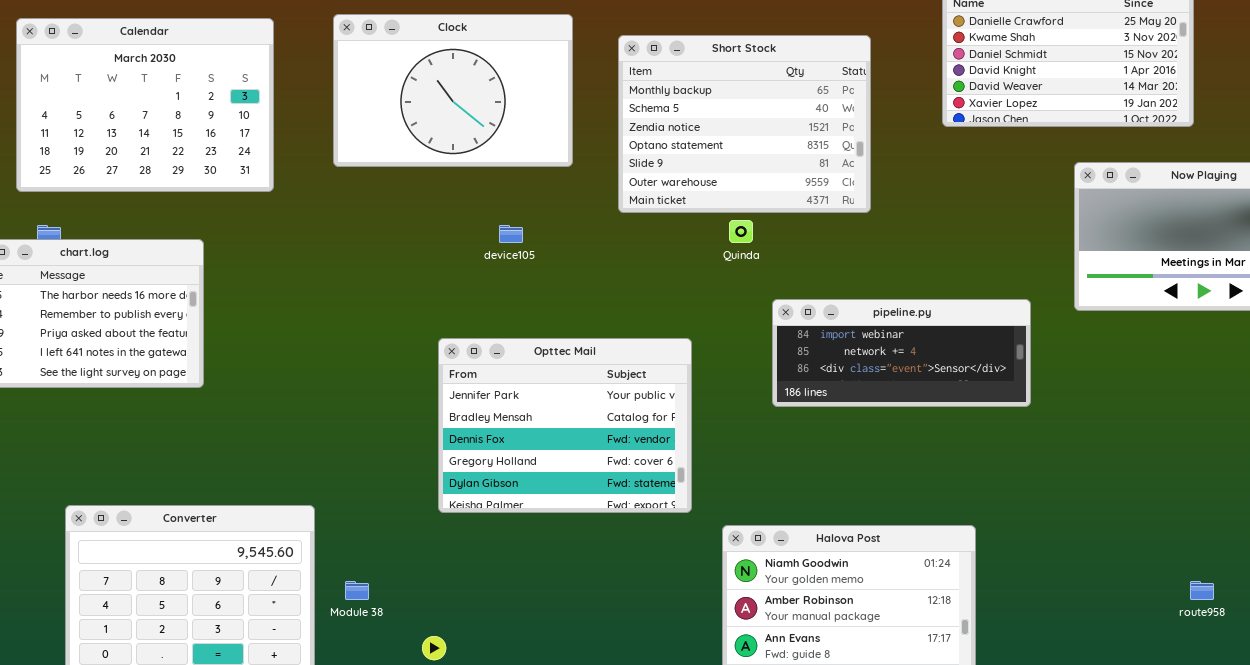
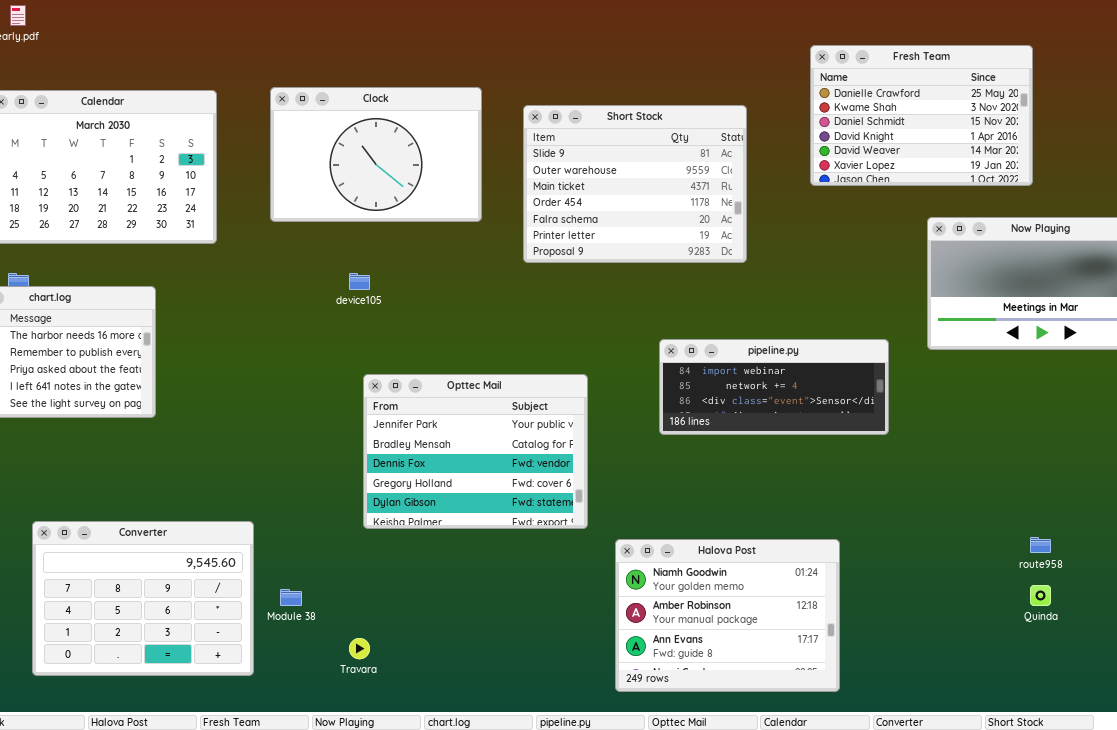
Short Stock: [618,35,871,213] -> [523,105,747,263], scrolled down 4 rows
Quinda: [729,220,753,243] -> [1030,585,1051,606], moved
device105: [499,225,523,243] -> [349,273,370,290], moved
route958: [1190,581,1214,600] -> [1030,537,1051,553], moved

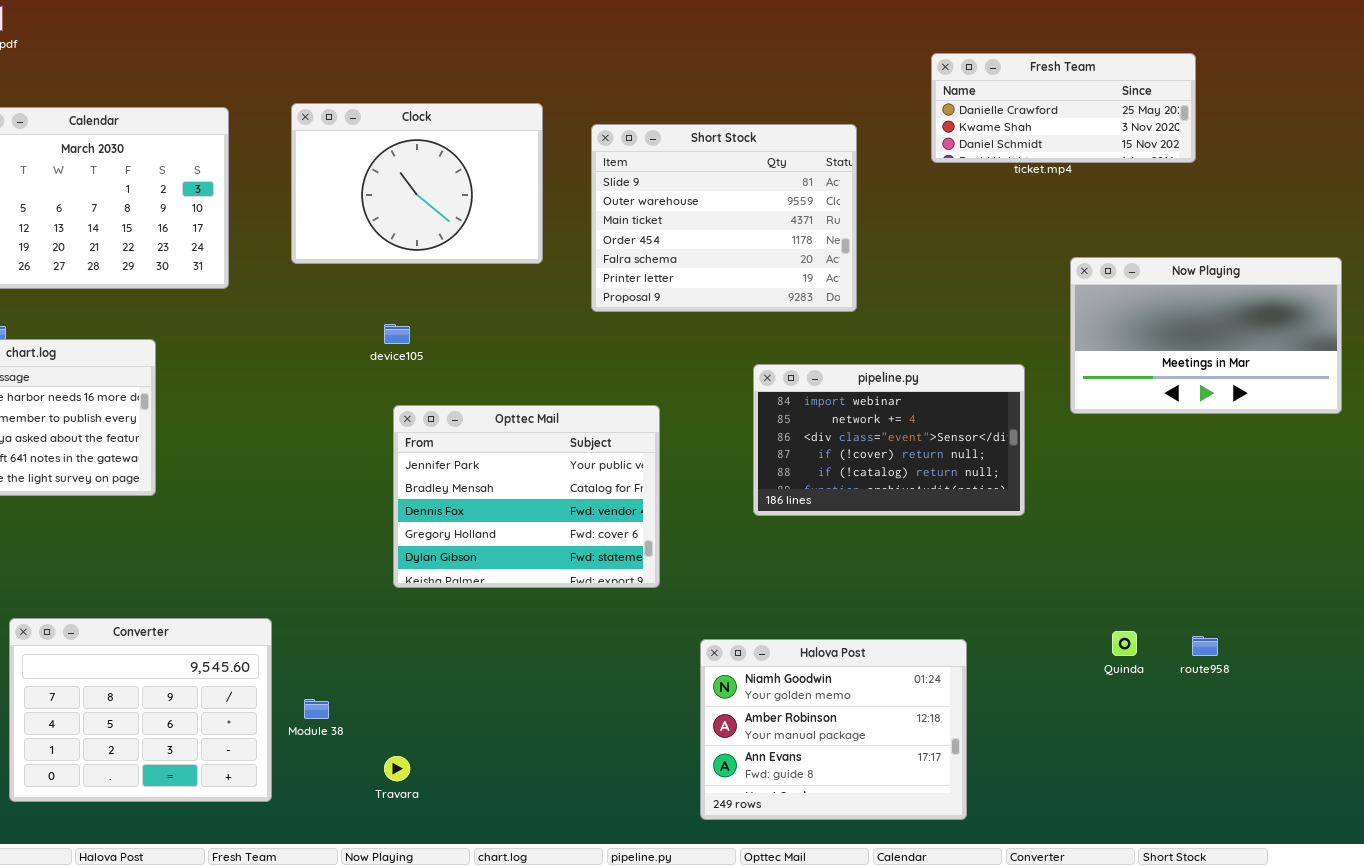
Fresh Team: [810,45,1033,186] -> [931,53,1196,163], resized
pipeline.py: [659,339,889,435] -> [753,364,1025,516], resized
Opttec Mail: [363,374,588,529] -> [393,405,660,588], moved
Quinda: [1030,585,1051,606] -> [1112,631,1137,656], moved

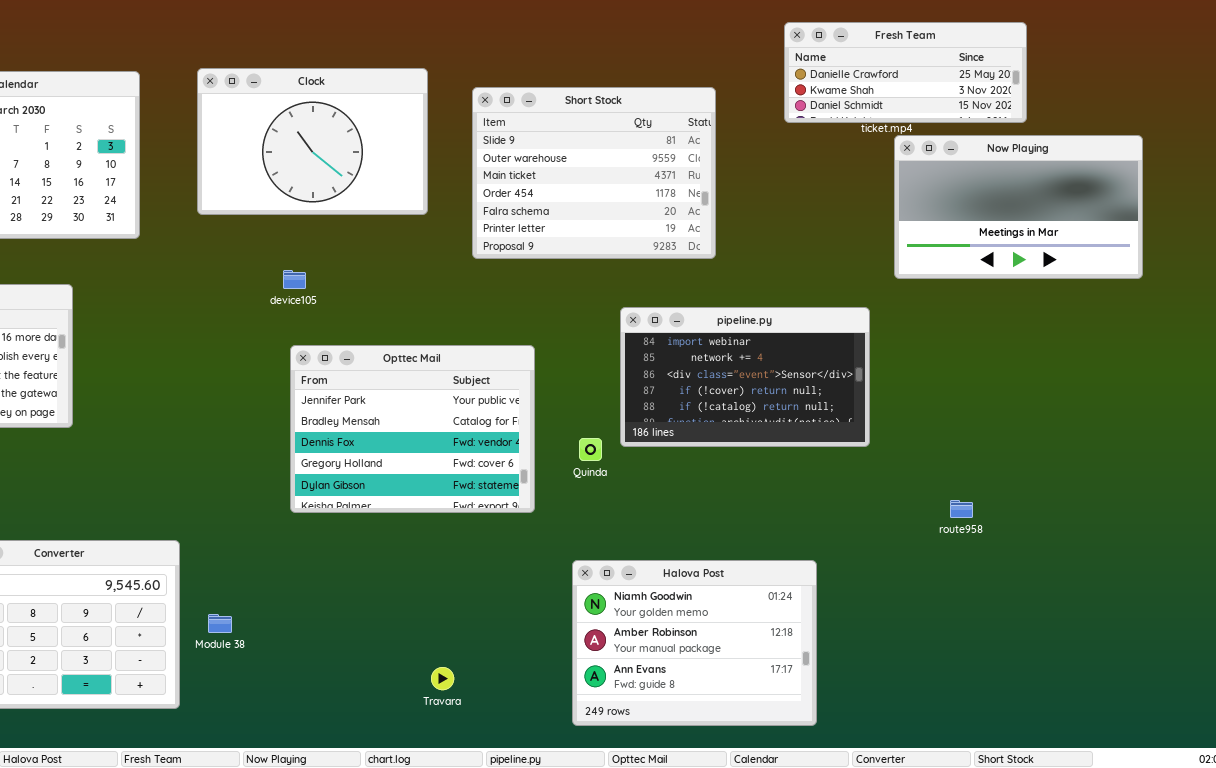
Now Playing: [1070,257,1342,414] -> [894,135,1143,279], moved
Quinda: [1112,631,1137,656] -> [579,438,602,461], moved
route958: [1192,636,1218,656] -> [950,500,973,518], moved
Travara: [384,756,410,781] -> [431,667,454,690], moved

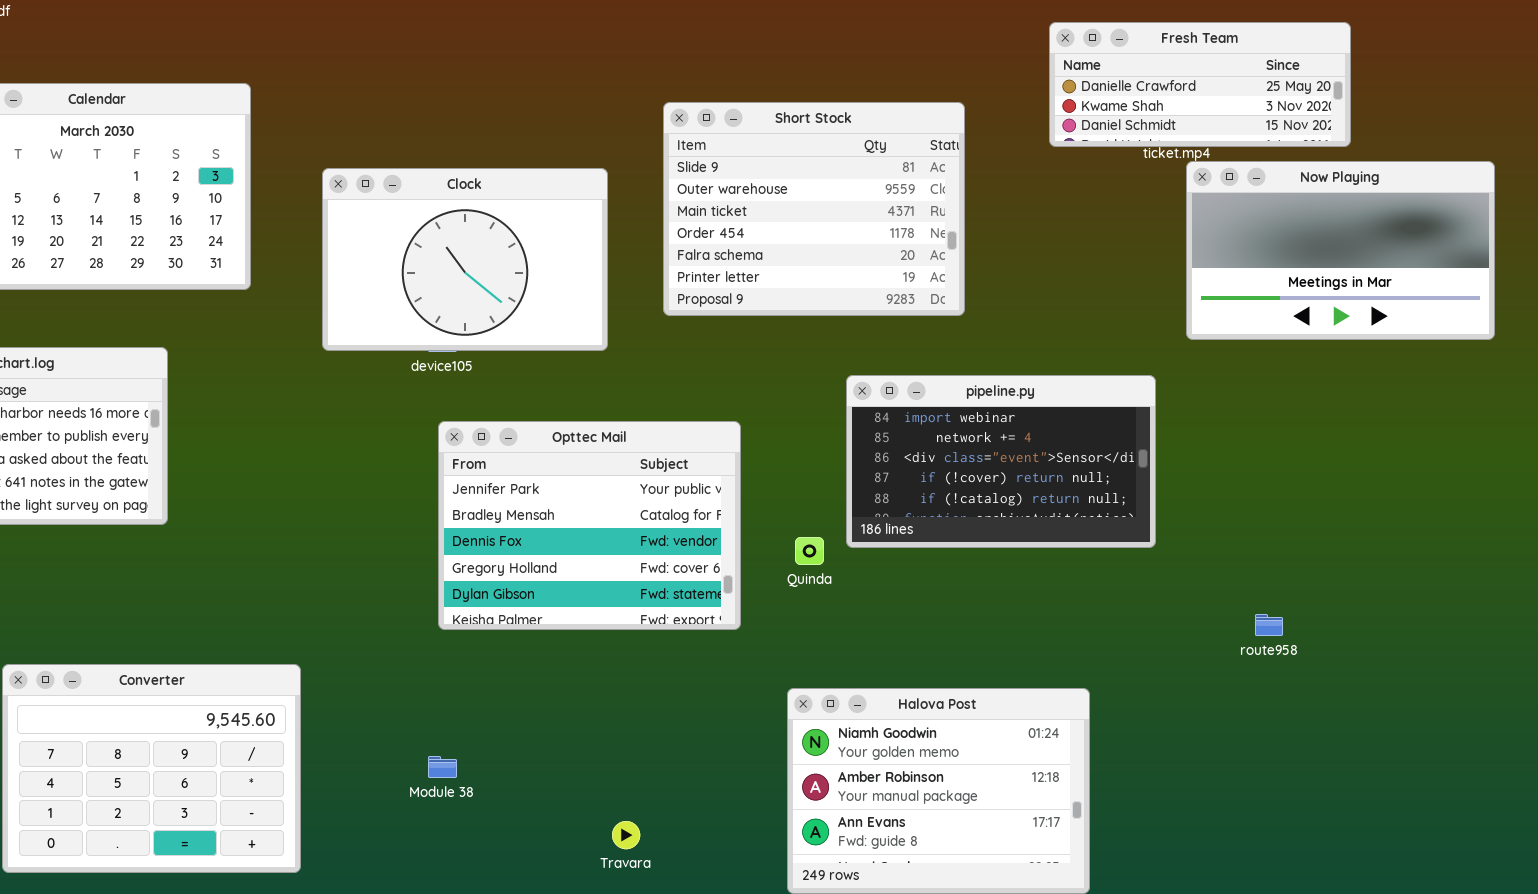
Clock: [197,68,428,215] -> [322,168,608,351], moved
Module 38: [208,614,232,633] -> [428,756,457,778], moved

